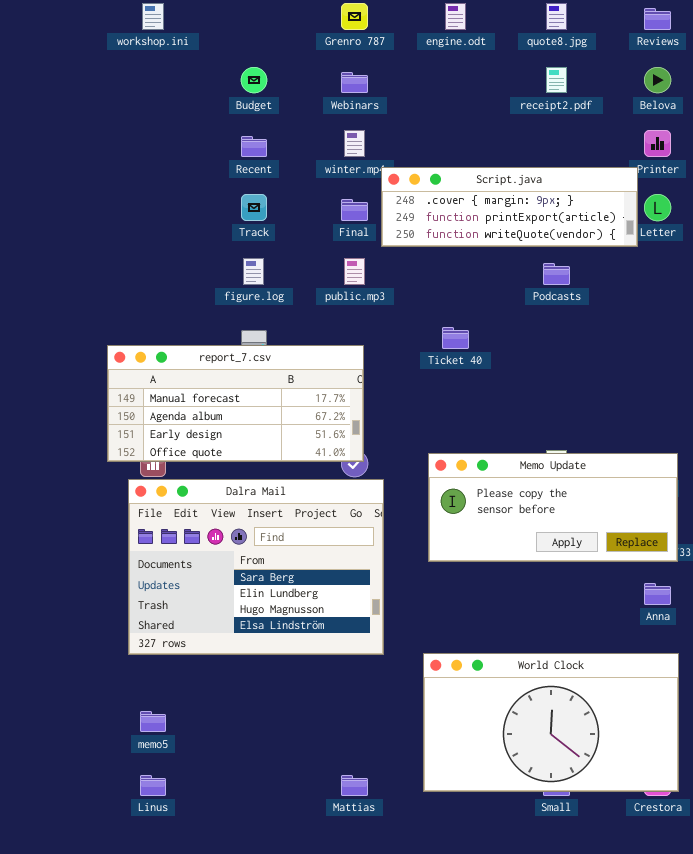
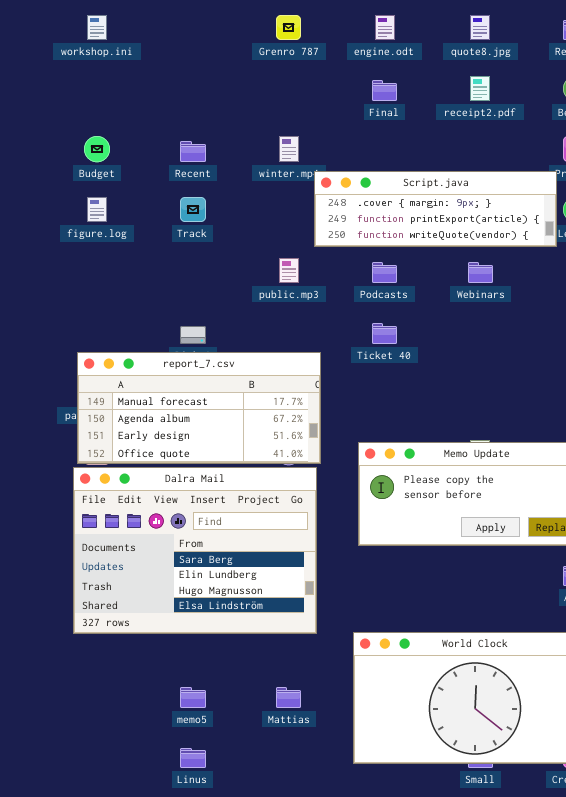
Budget: [241,67,267,93] -> [84,136,110,162], moved
Webinars: [341,72,368,93] -> [468,262,493,283], moved
Final: [341,199,368,221] -> [372,80,397,101], moved
figure.log: [243,258,264,285] -> [87,197,107,222], moved
Podcasts: [543,263,570,285] -> [372,262,397,283], moved
report_7.csv: [107,345,364,462] -> [77,352,321,464], moved
memo5: [140,711,166,732] -> [180,687,206,708], moved
Linus: [140,775,166,796] -> [180,748,206,768], moved
Mattias: [341,775,368,796] -> [276,687,301,708], moved

